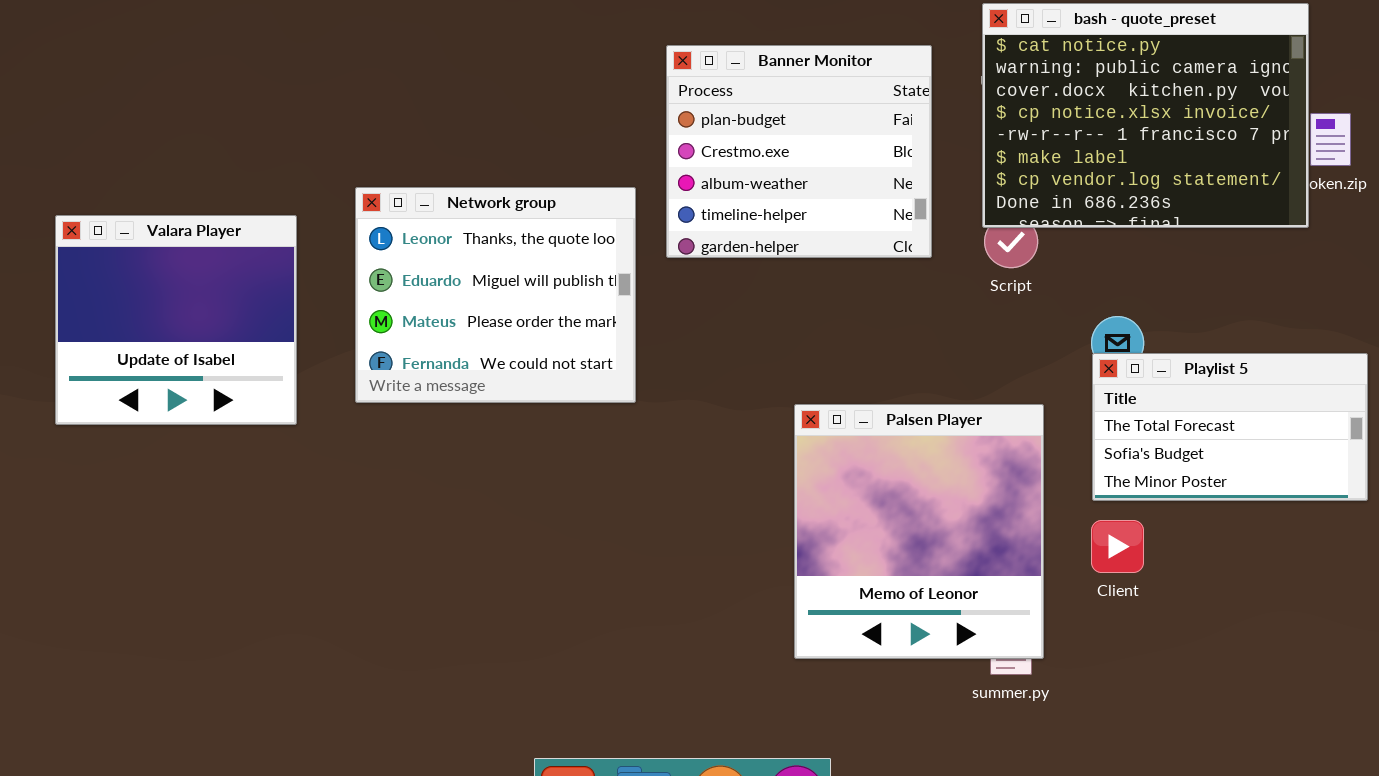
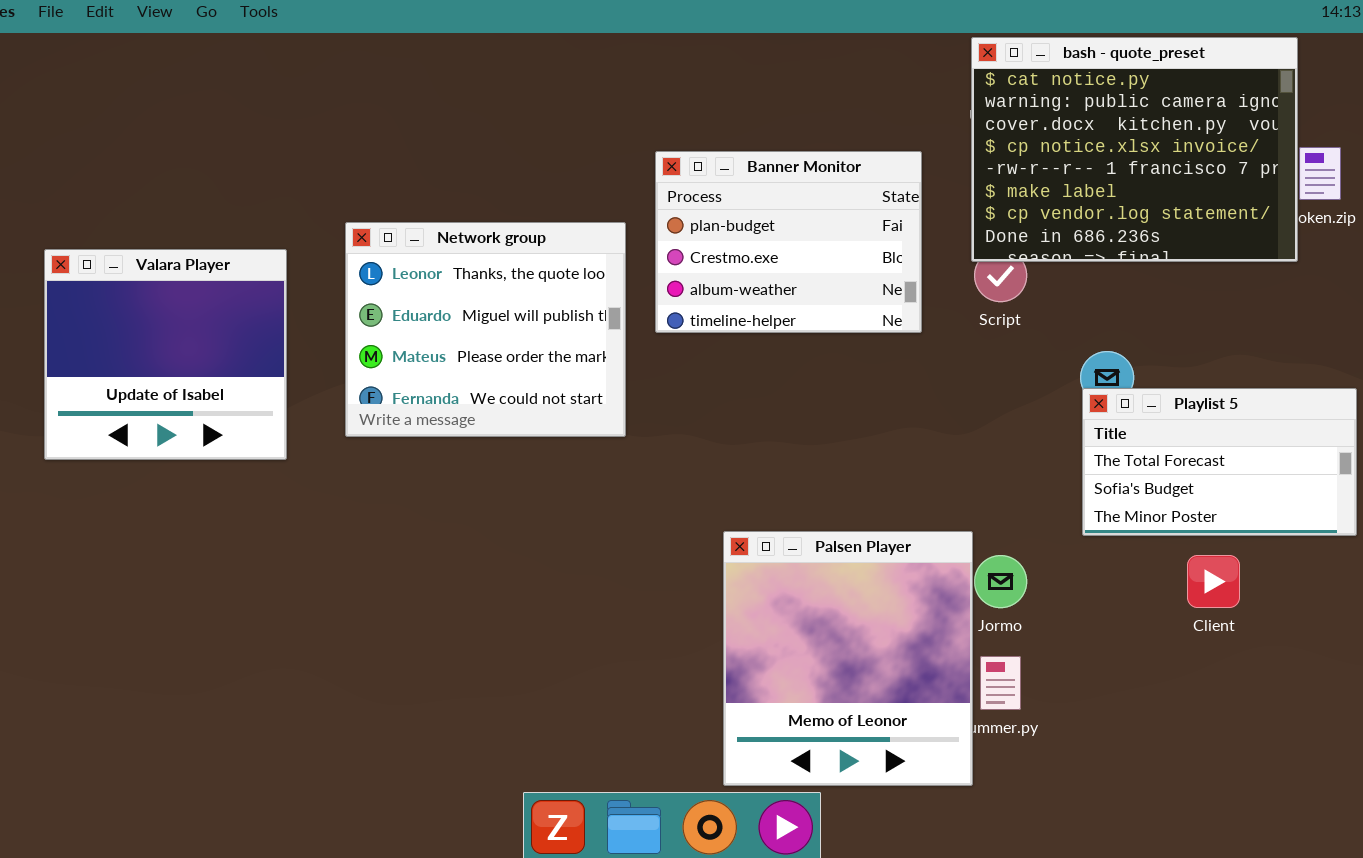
Banner Monitor: [666,45,932,258] -> [655,151,922,333], moved, resized
Palsen Player: [794,404,1044,659] -> [723,531,973,786], moved
Client: [1091,520,1144,573] -> [1187,555,1240,608], moved

